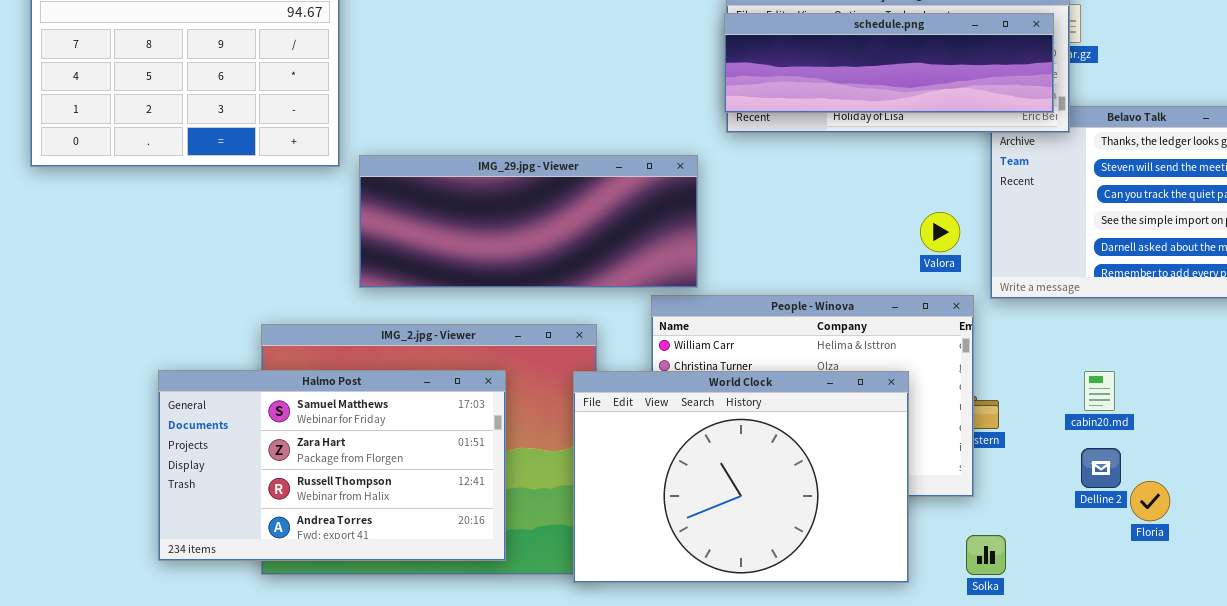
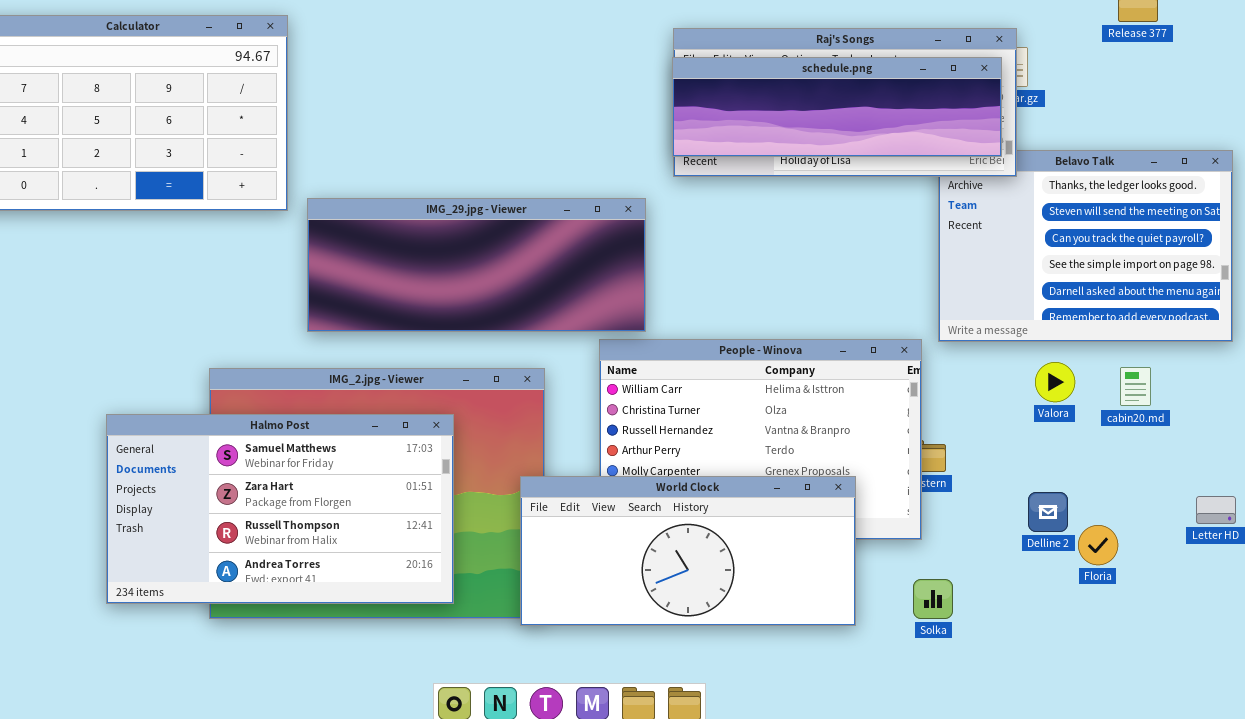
Valora: [920,212,960,252] -> [1035,362,1075,402], moved
World Clock: [573,371,909,583] -> [520,476,856,626], resized
cabin20.md: [1084,371,1115,411] -> [1120,367,1151,406], moved

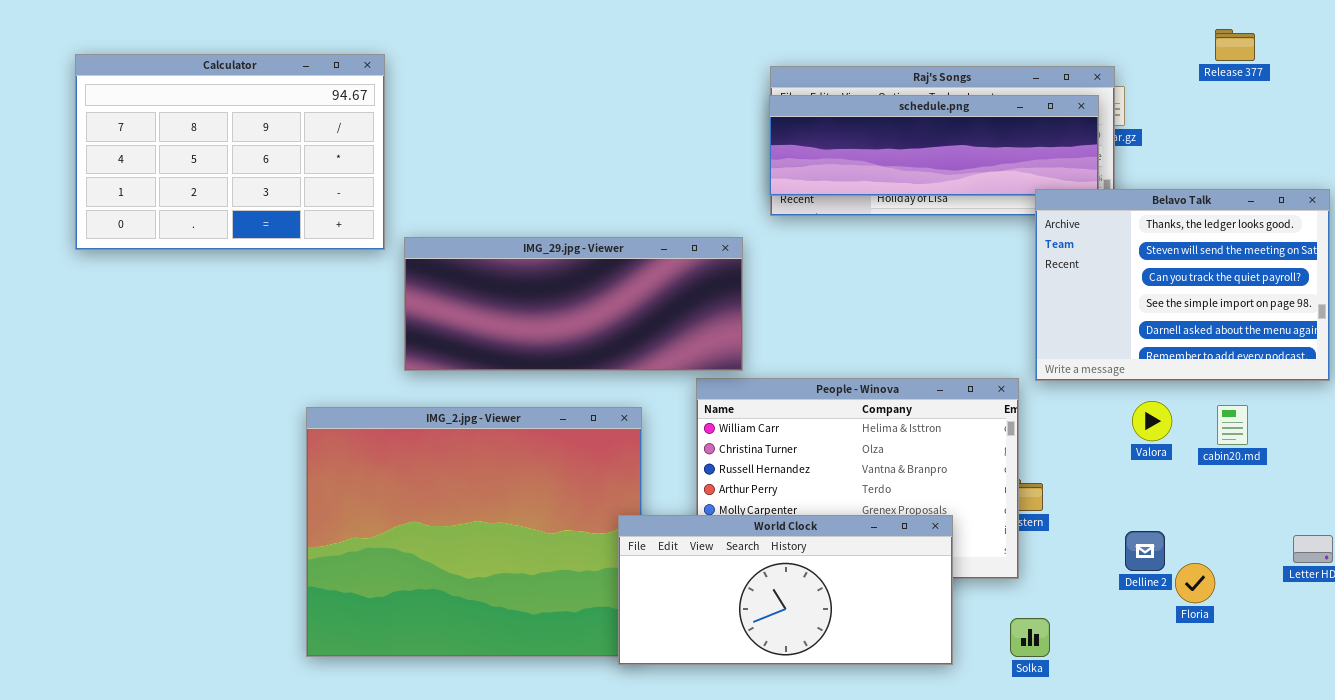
Belavo Talk: [938,150,1233,342] -> [1035,189,1330,381], raised
Halmo Post: [106,414,454,604] -> none, closed

